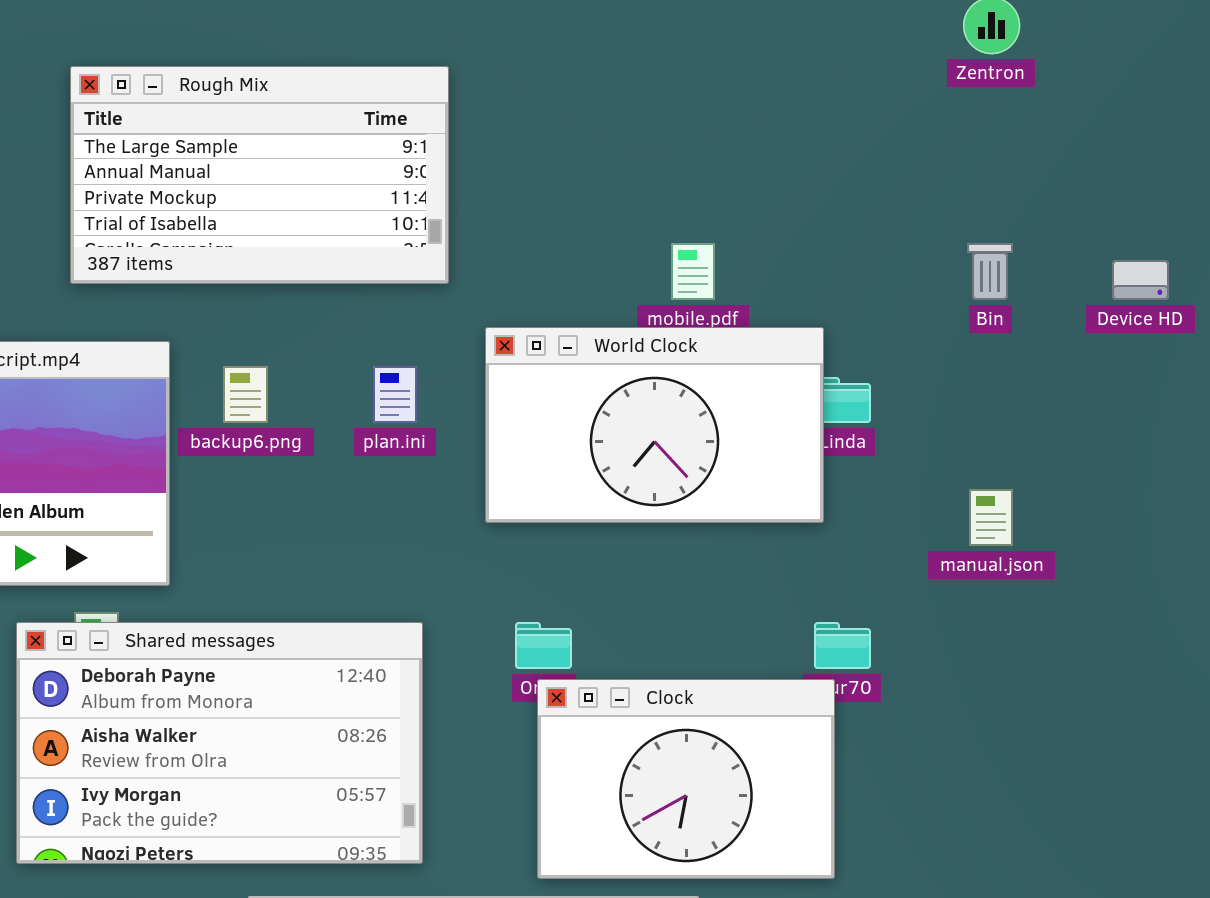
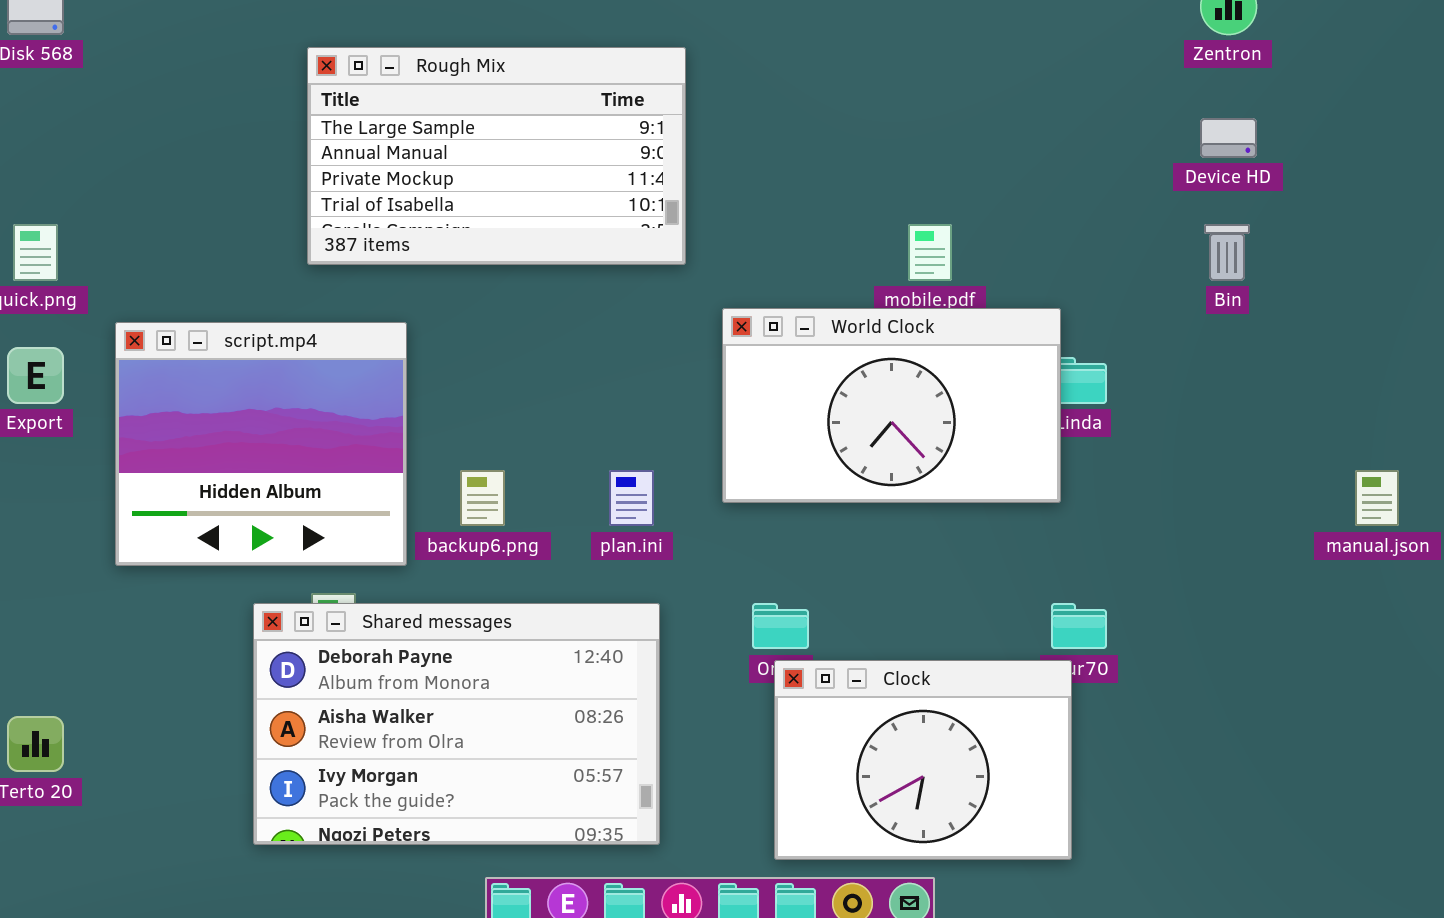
Device HD: [1112,260,1169,300] -> [1200,118,1257,158], moved
backup6.png: [223,366,268,423] -> [460,470,505,526], moved
plan.ini: [373,366,417,423] -> [609,470,654,526], moved
manual.json: [969,489,1013,546] -> [1355,470,1399,526], moved

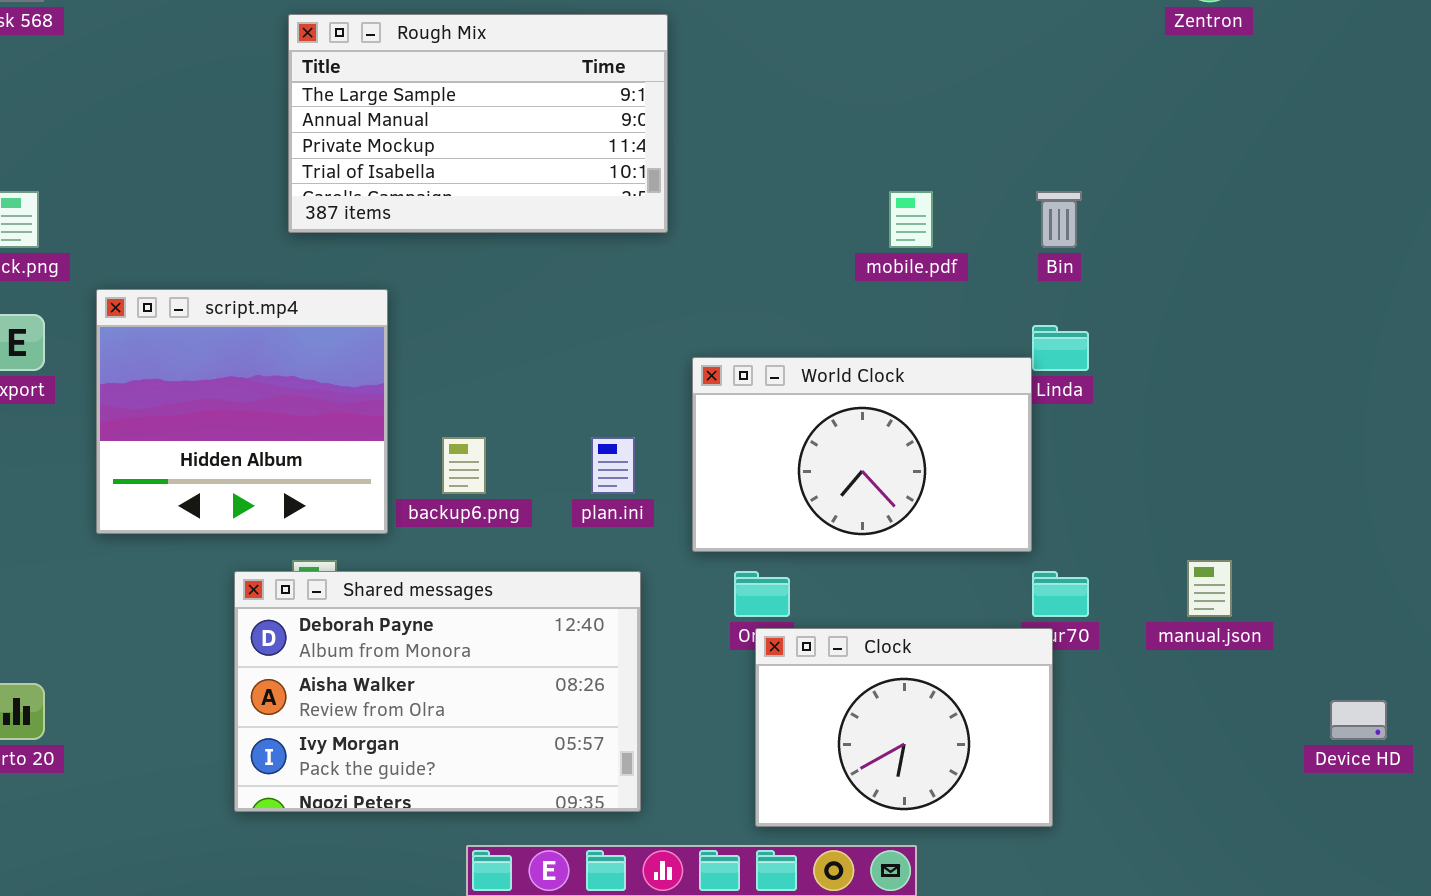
Device HD: [1200,118,1257,158] -> [1330,700,1387,740], moved
Bin: [1204,224,1250,281] -> [1036,191,1082,248], moved
World Clock: [722,308,1061,503] -> [692,357,1032,552], moved
manual.json: [1355,470,1399,526] -> [1187,560,1232,617], moved

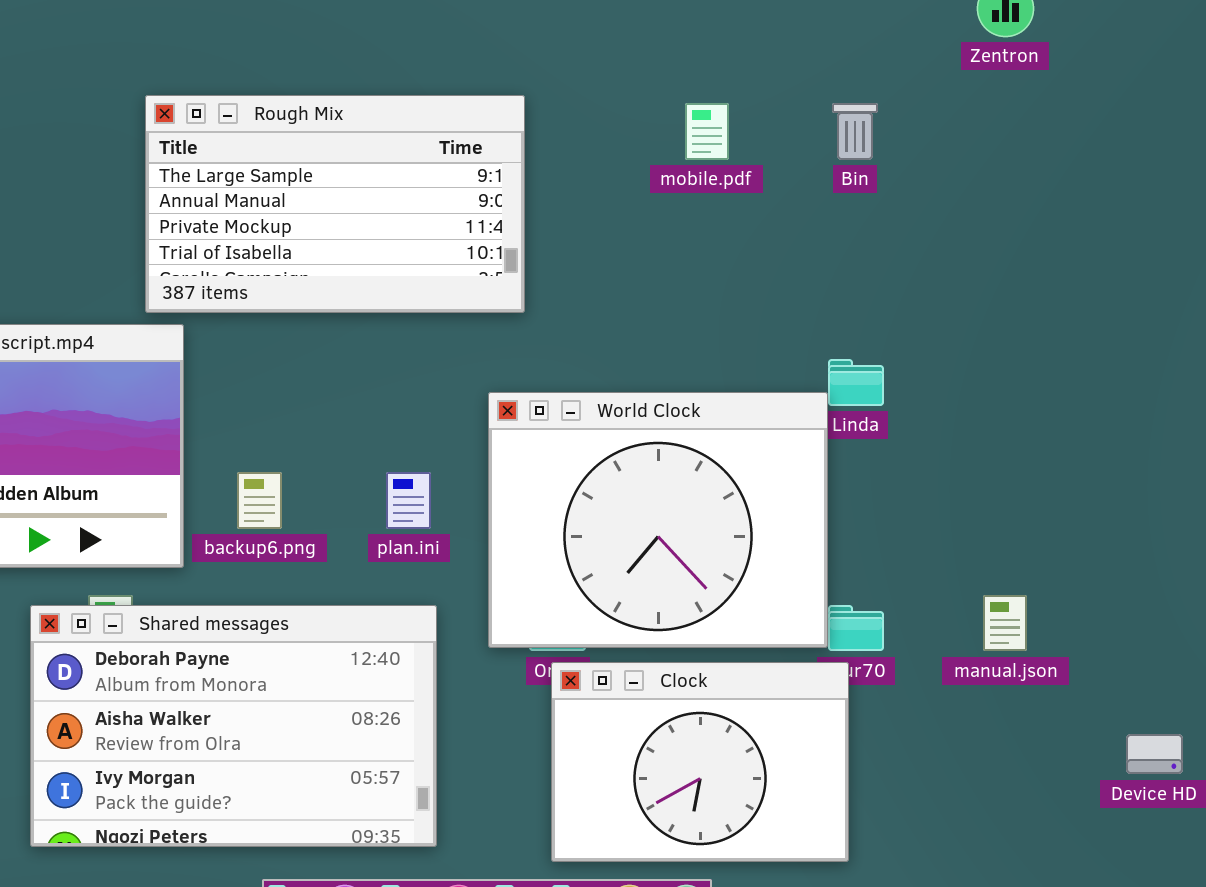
Rough Mix: [288,14,668,233] -> [145,95,525,313], moved
mobile.pdf: [889,191,933,248] -> [685,103,729,160], moved
Bin: [1036,191,1082,248] -> [832,103,878,160], moved
World Clock: [692,357,1032,552] -> [488,392,828,648], resized

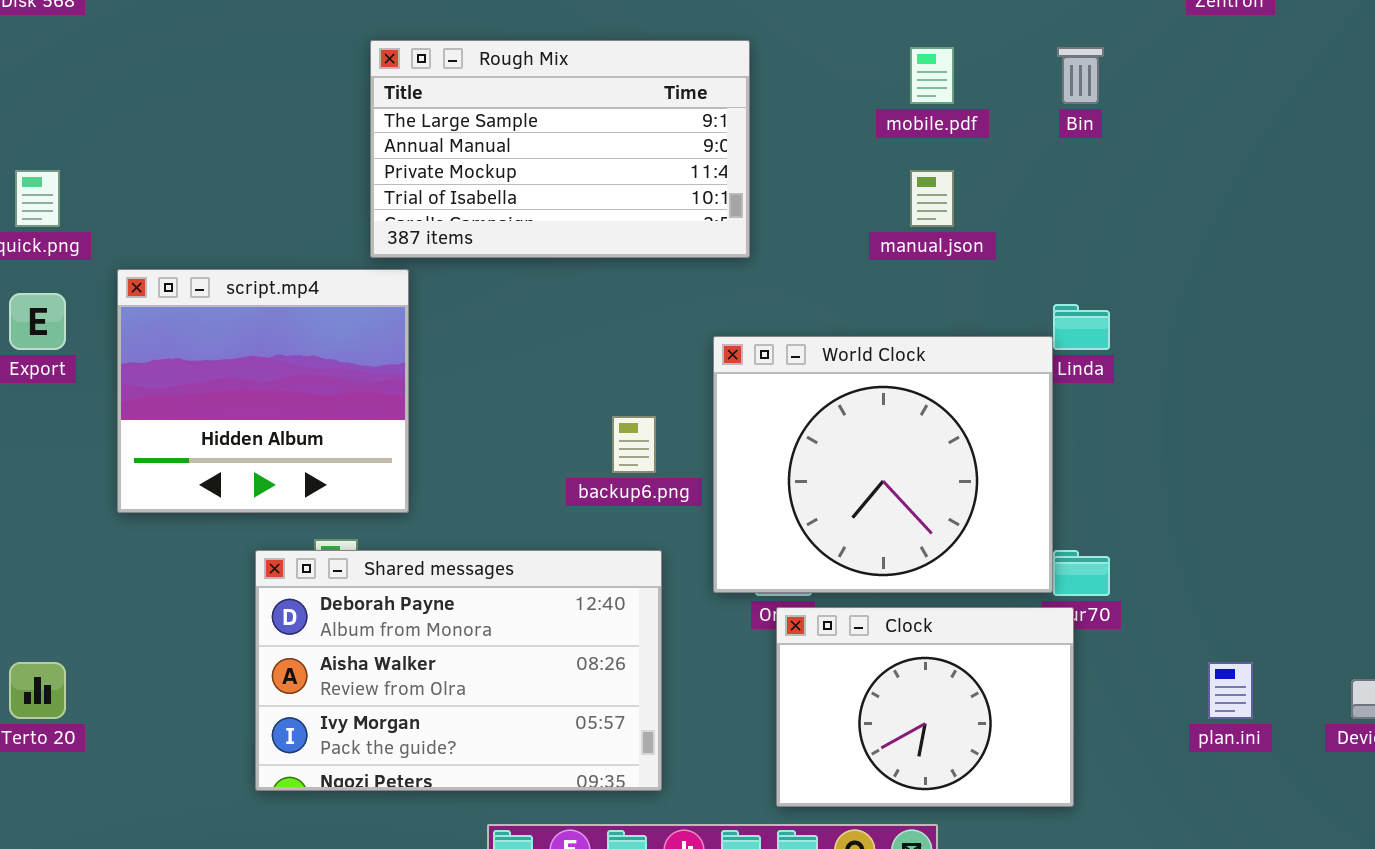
backup6.png: [237,472,282,529] -> [612,416,656,473], moved
plan.ini: [386,472,431,529] -> [1208,662,1253,719], moved
manual.json: [983,595,1027,651] -> [910,170,954,227], moved

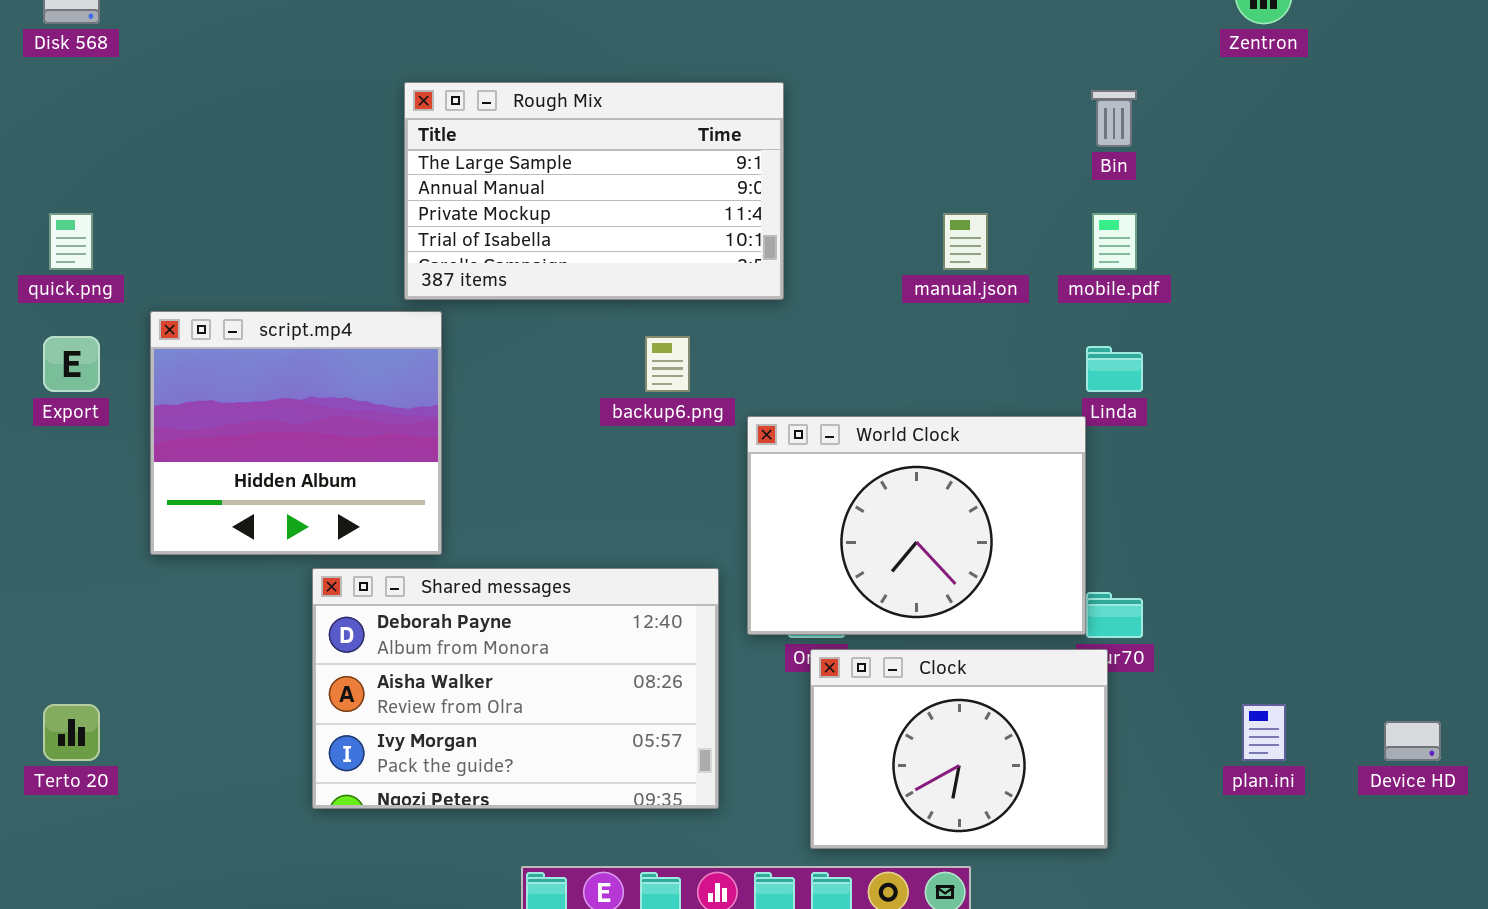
mobile.pdf: [910,47,954,104] -> [1092,213,1137,270], moved
World Clock: [713,336,1053,593] -> [747,416,1086,635], resized
backup6.png: [612,416,656,473] -> [645,336,690,392], moved
Shared messages: [255,550,662,791] -> [312,568,719,809], moved

